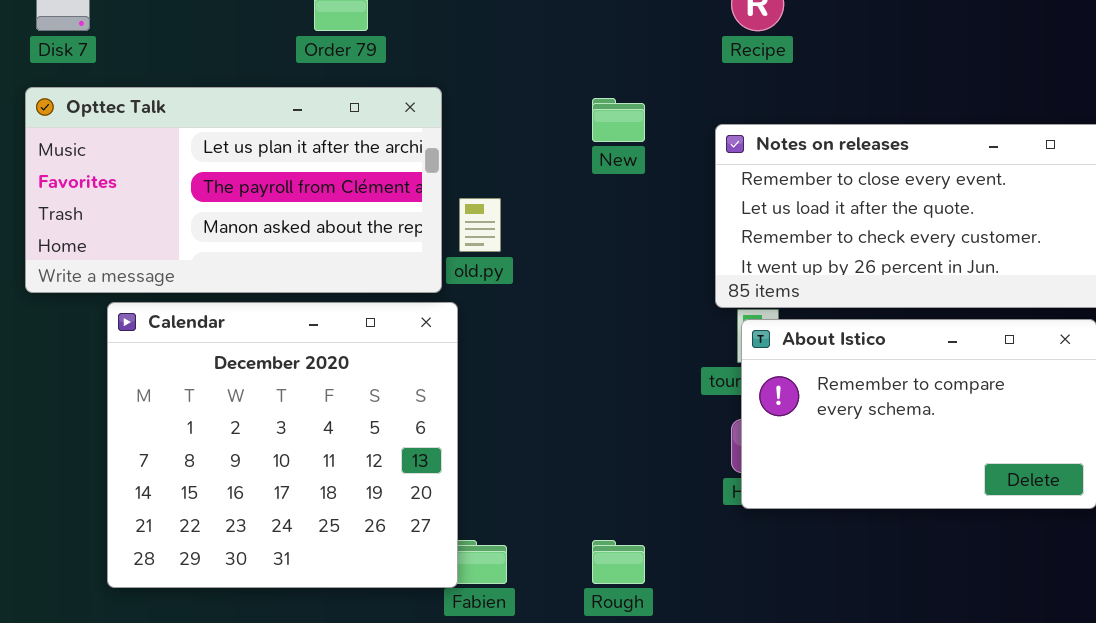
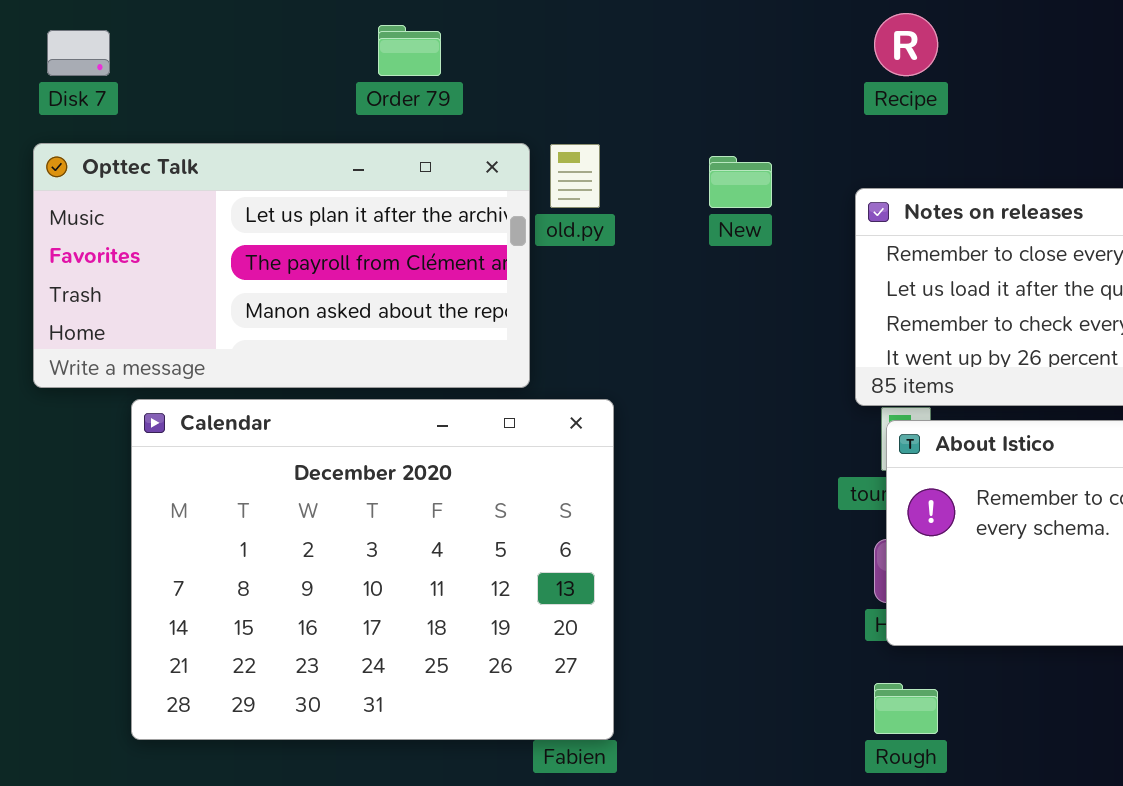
old.py: [459,198,501,252] -> [550,144,600,208], moved
Calendar: [107,302,458,588] -> [131,399,614,740], resized
Rough: [592,540,645,584] -> [874,683,938,734], moved

